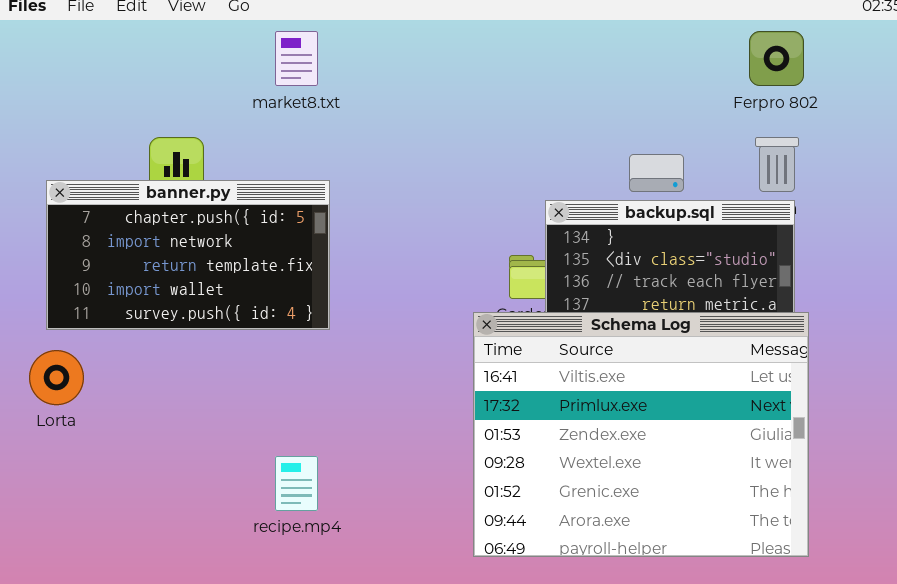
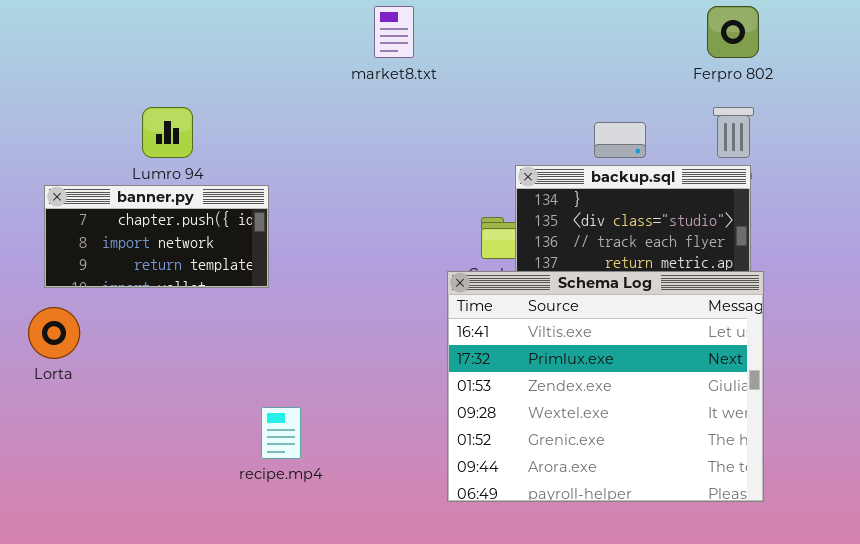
market8.txt: [275,31,318,86] -> [374,6,414,58], moved
banner.py: [46,180,330,330] -> [44,185,269,288], resized

